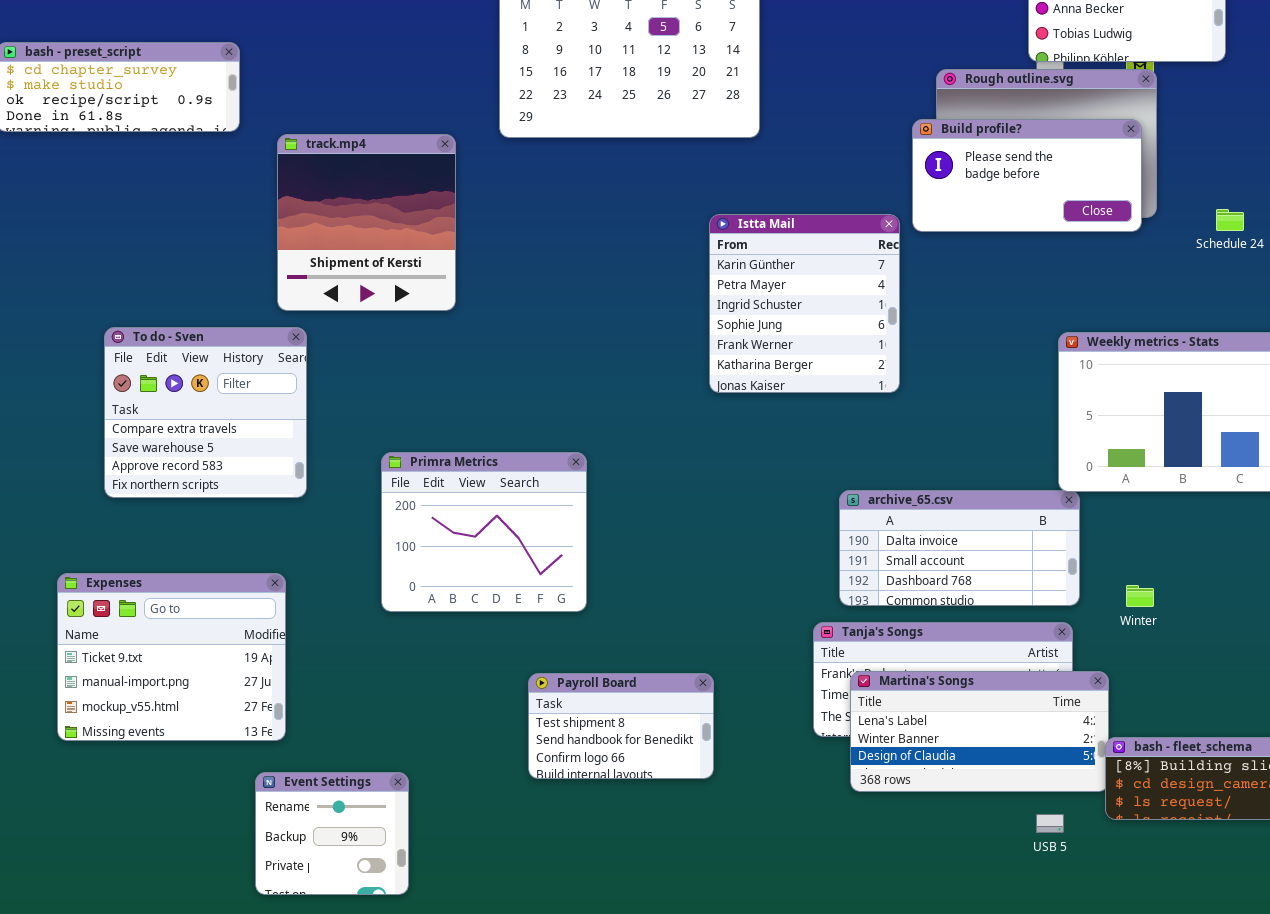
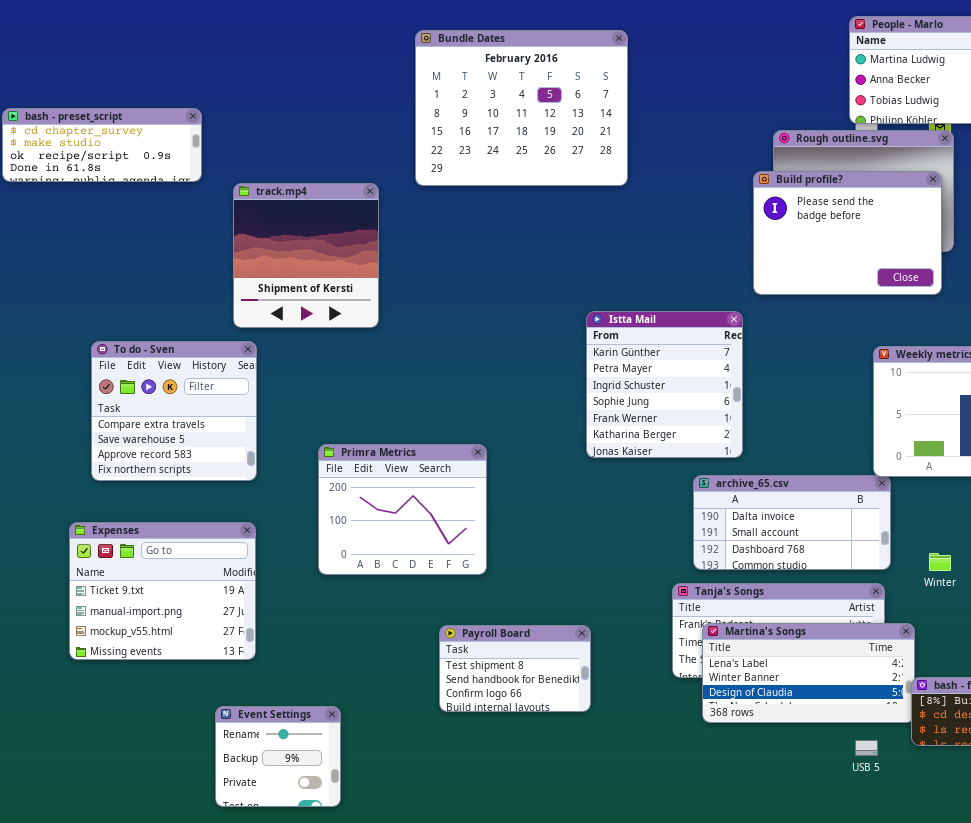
Build profile?: [912,119,1142,232] -> [753,171,942,295], resized
Istta Mail: [709,214,900,393] -> [586,311,743,458], moved
Expenses: [57,573,286,741] -> [69,522,256,660], moved

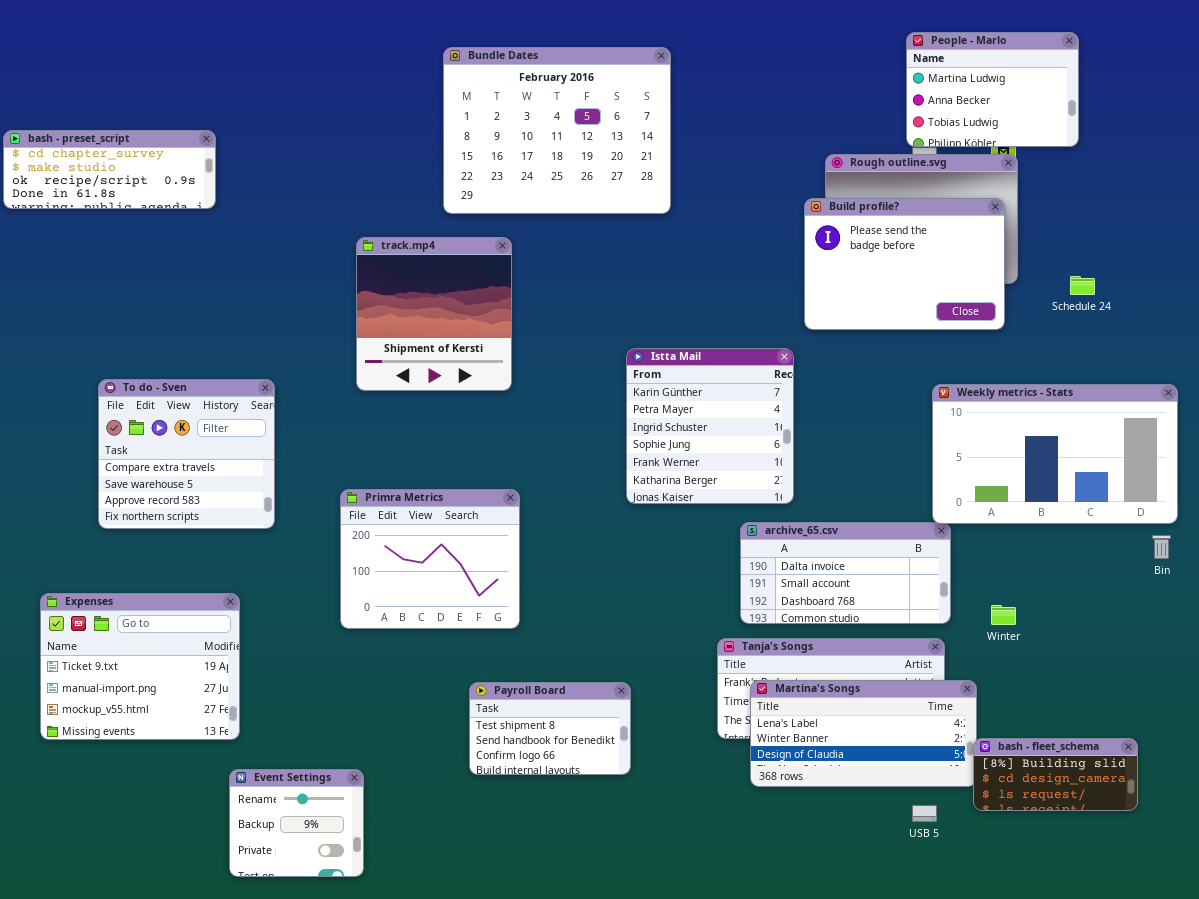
track.mp4: [233,183,379,328] -> [356,237,512,391], moved
Expenses: [69,522,256,660] -> [40,593,240,740], moved

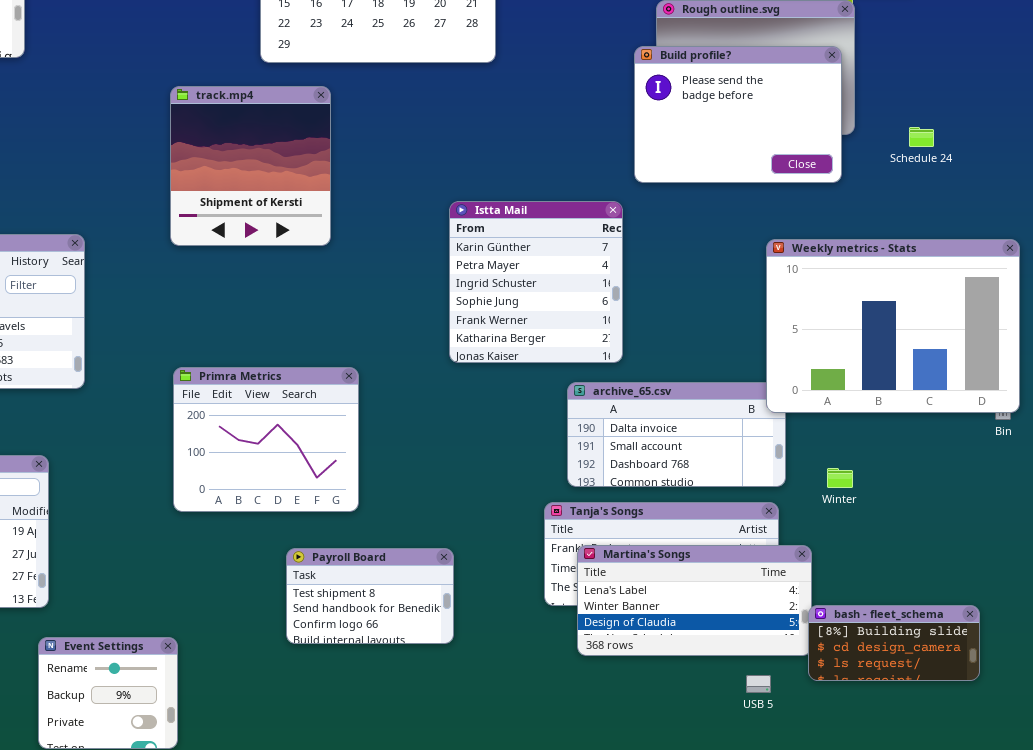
Weekly metrics - Stats: [932,384,1178,524] -> [766,239,1020,413], resized
Primra Metrics: [340,489,520,629] -> [173,367,359,512], moved

